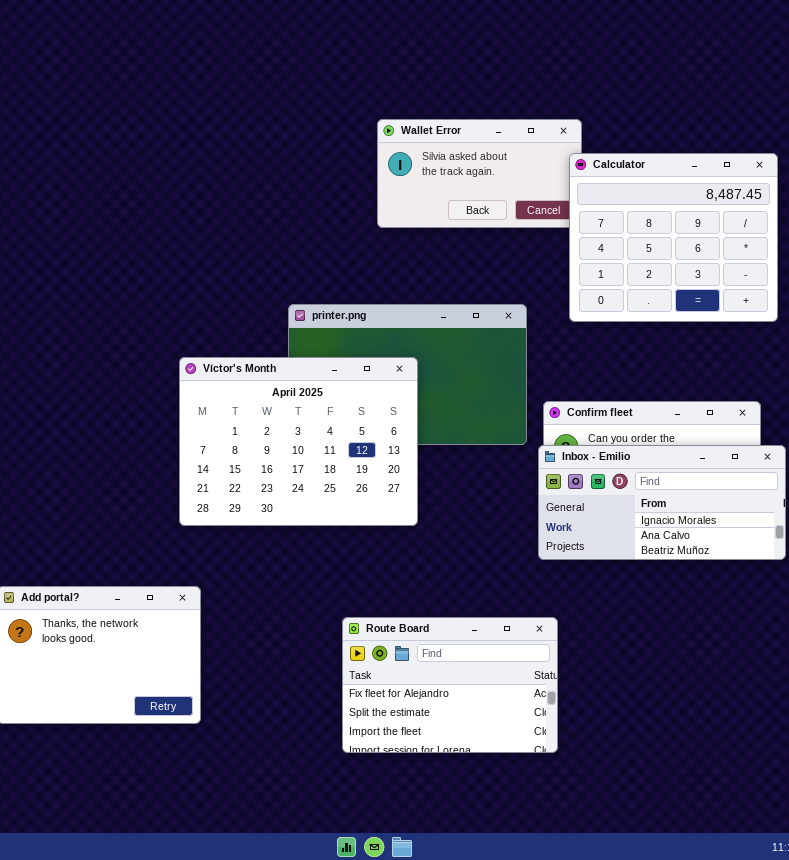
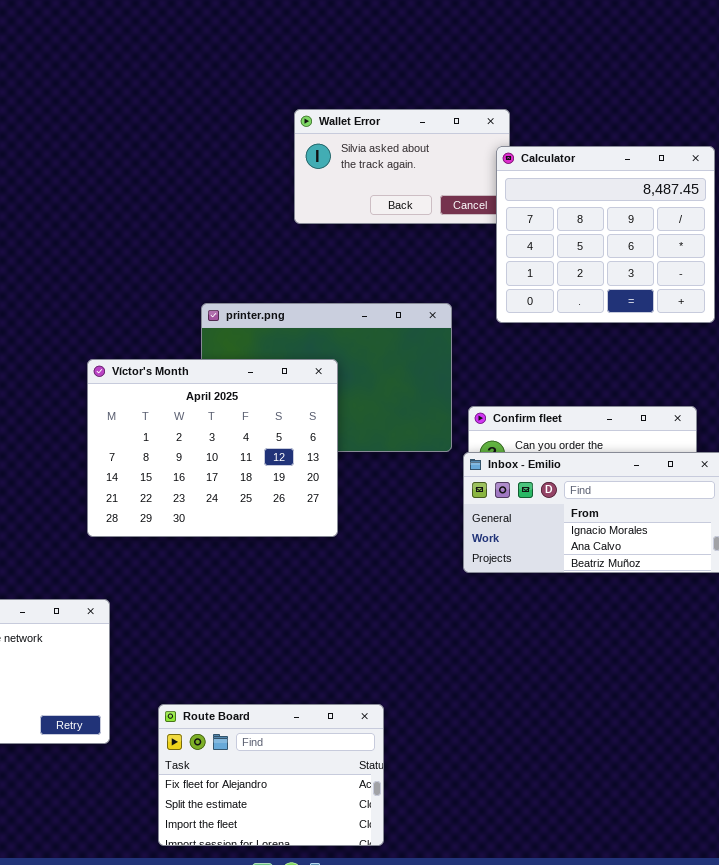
Route Board: [342,617,558,753] -> [158,704,384,846], moved

